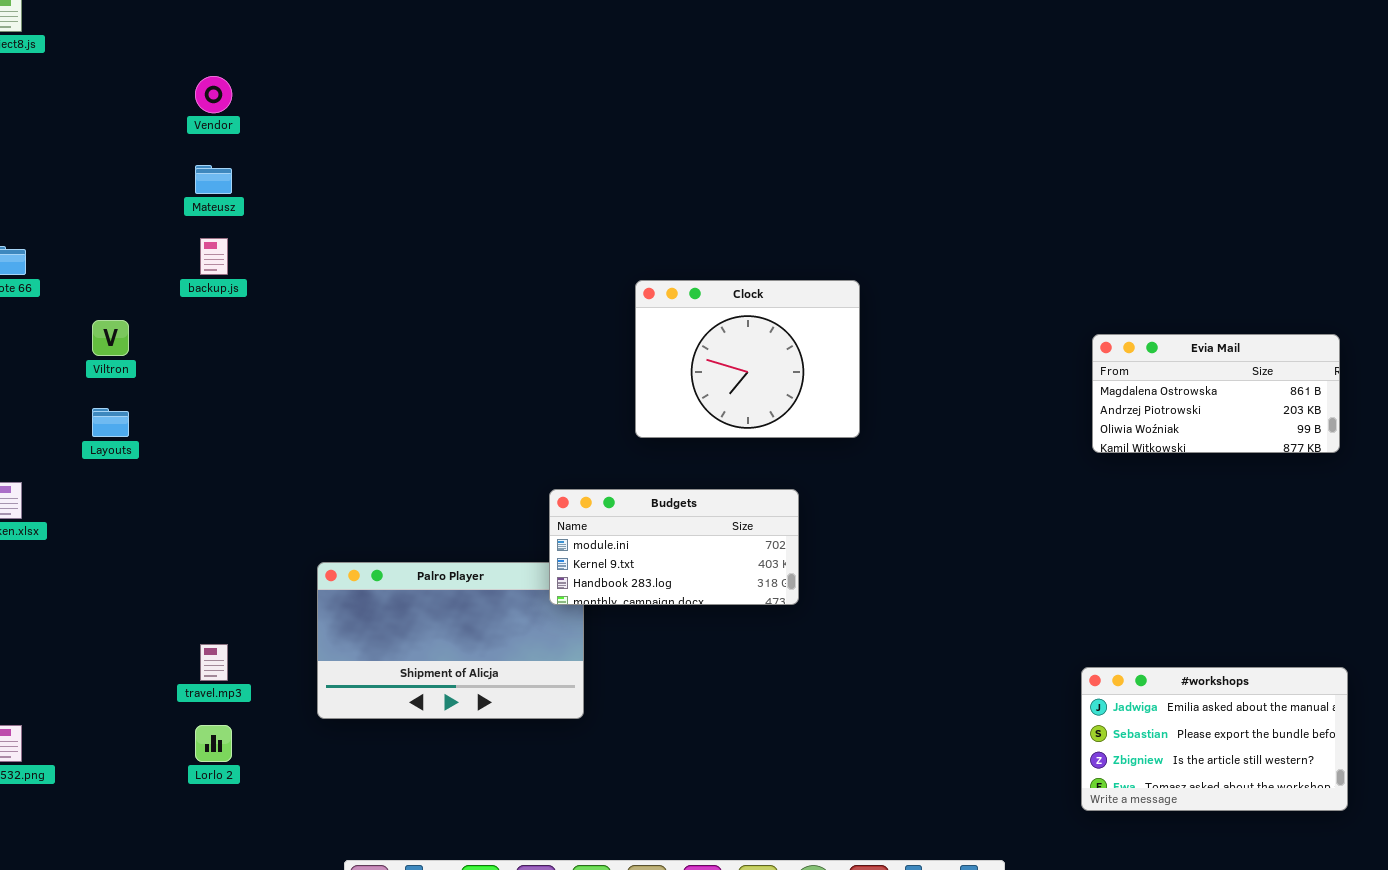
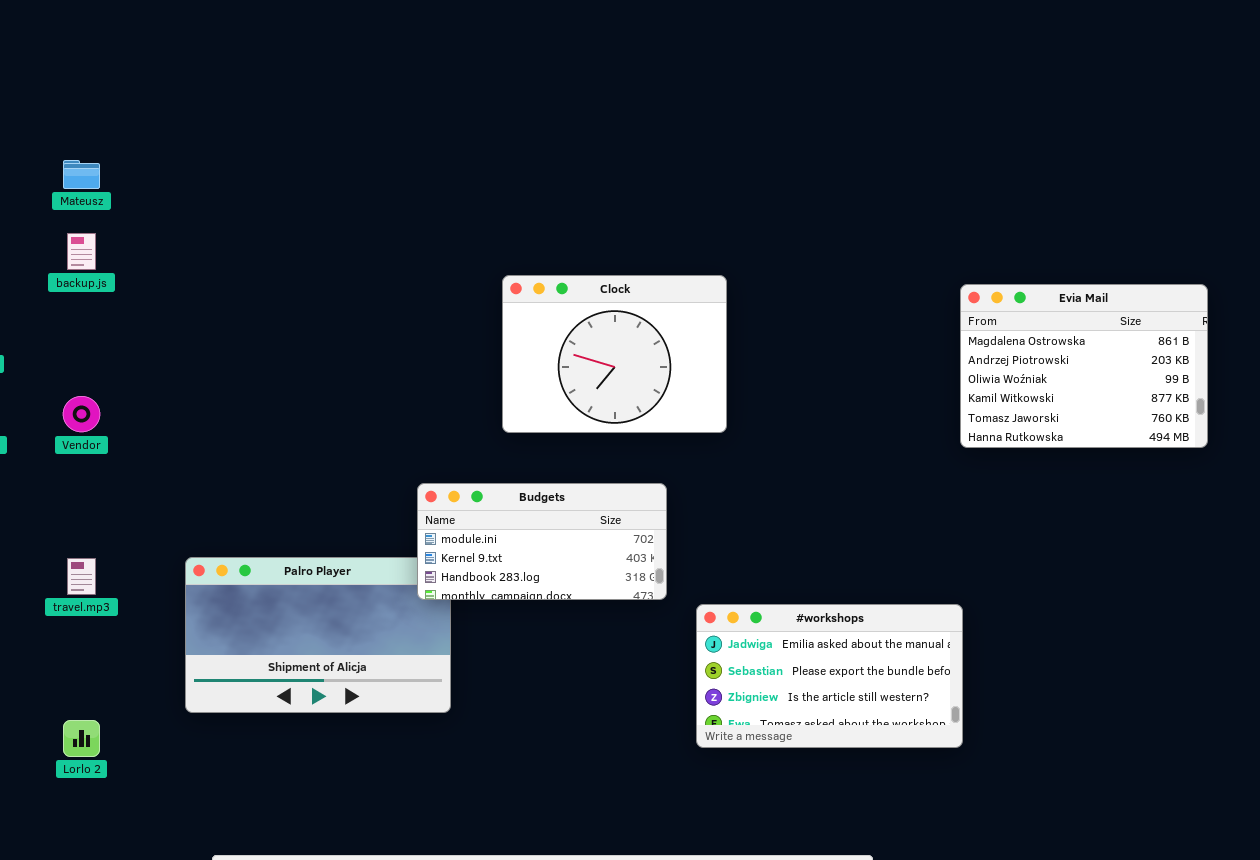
Vendor: [195,76,232,113] -> [63,396,100,432], moved
Evia Mail: [1092,334,1340,453] -> [960,284,1208,448], resized
travel.mp3: [200,644,228,681] -> [67,558,96,595], moved
#workshops: [1081,667,1348,811] -> [696,604,963,748], moved

